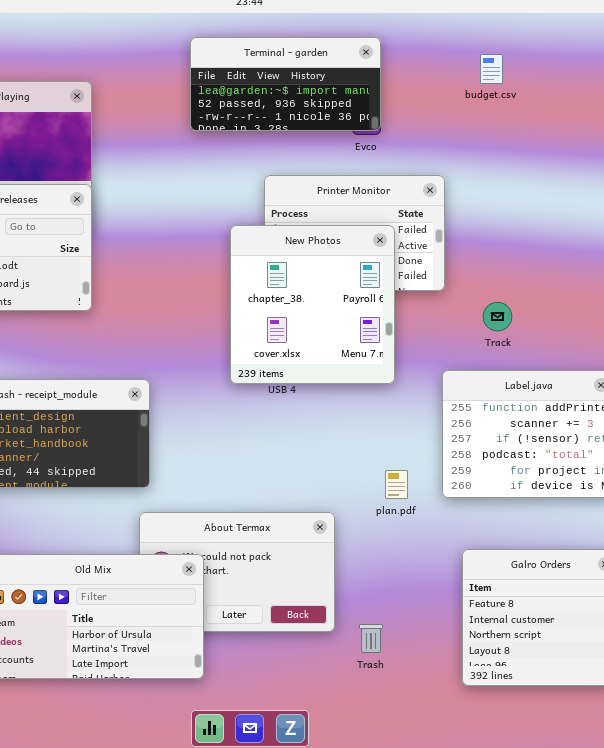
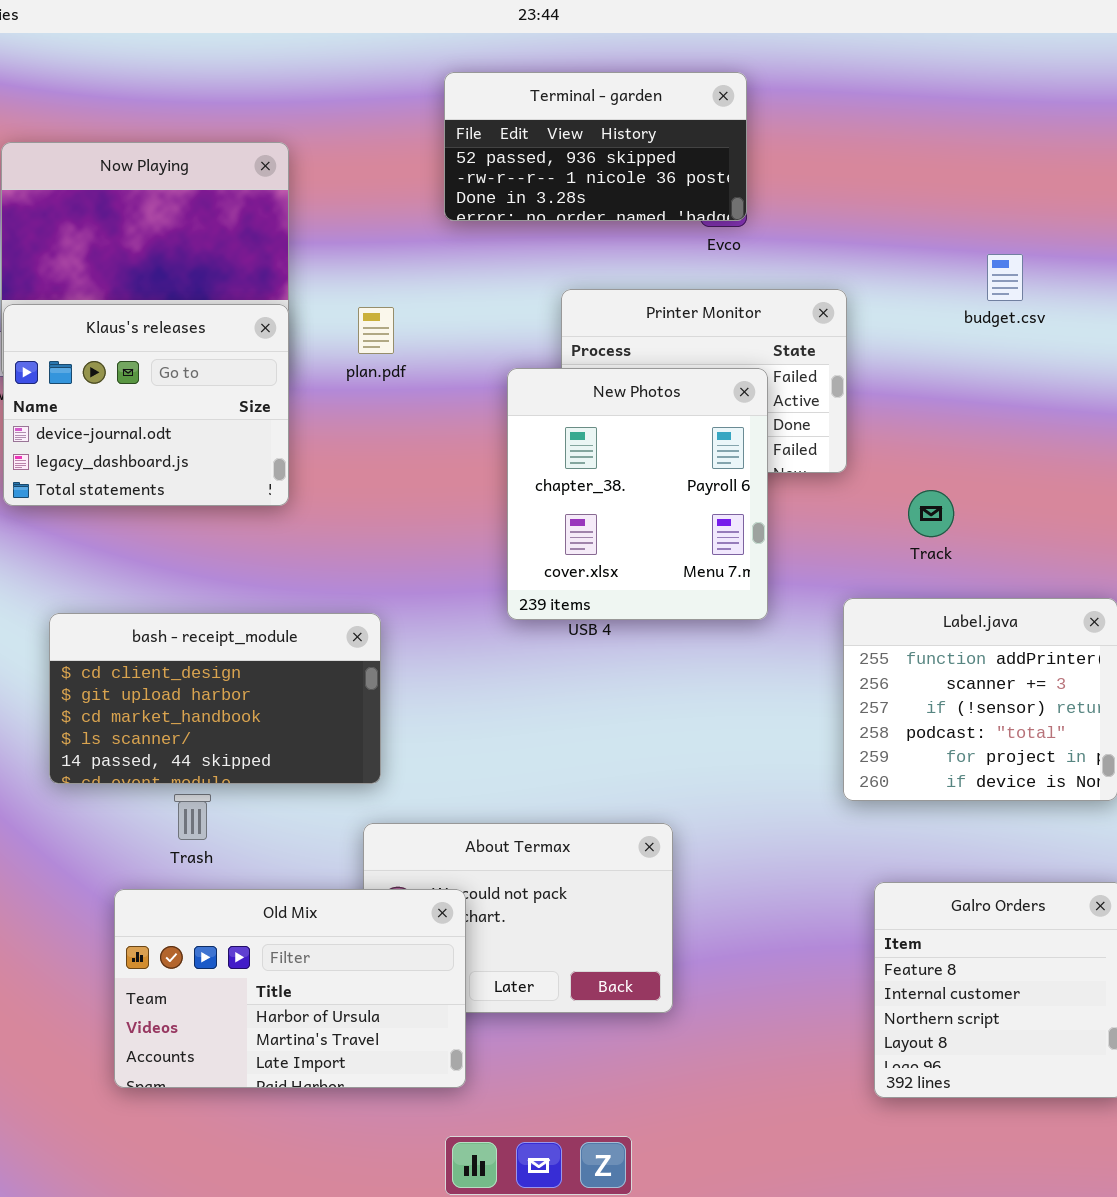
Terminal - garden: [190,37,381,131] -> [444,72,747,221], scrolled down 1 row
budget.csv: [480,54,503,84] -> [987,254,1023,301], moved
plan.pdf: [385,470,408,499] -> [358,307,394,354], moved
Trash: [359,624,383,653] -> [174,794,211,840], moved

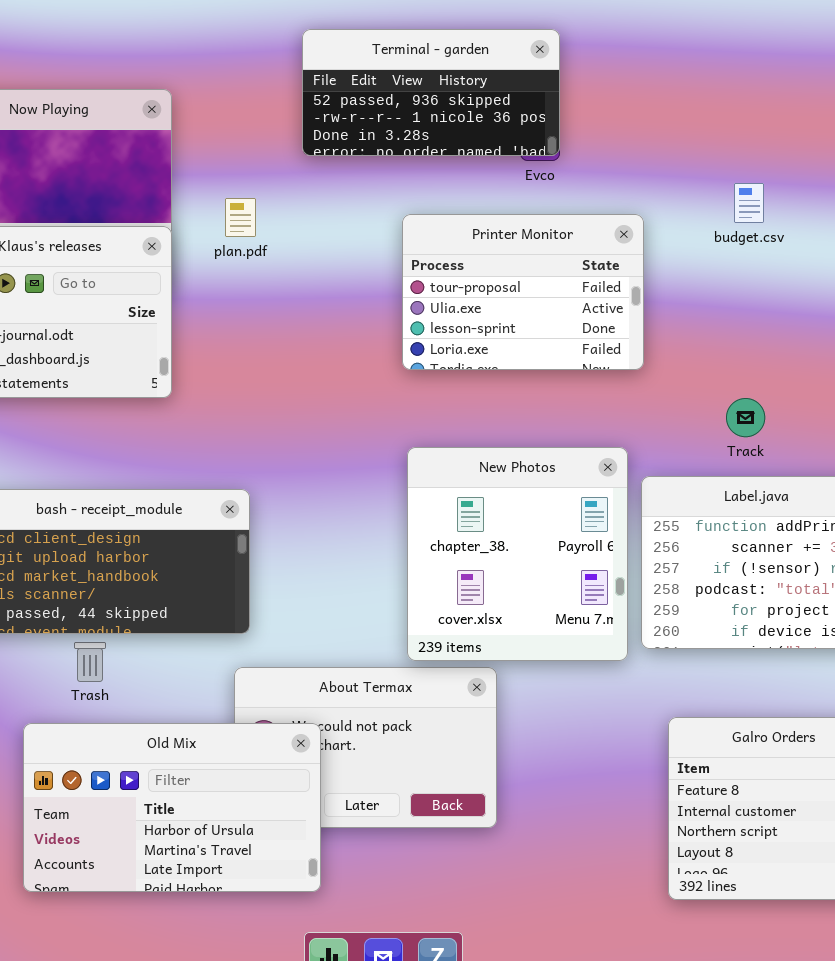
budget.csv: [987,254,1023,301] -> [734,183,764,223], moved
plan.pdf: [358,307,394,354] -> [225,198,256,237], moved
New Photos: [507,368,768,620] -> [407,447,628,661], moved
Track: [908,490,954,537] -> [726,398,765,437], moved

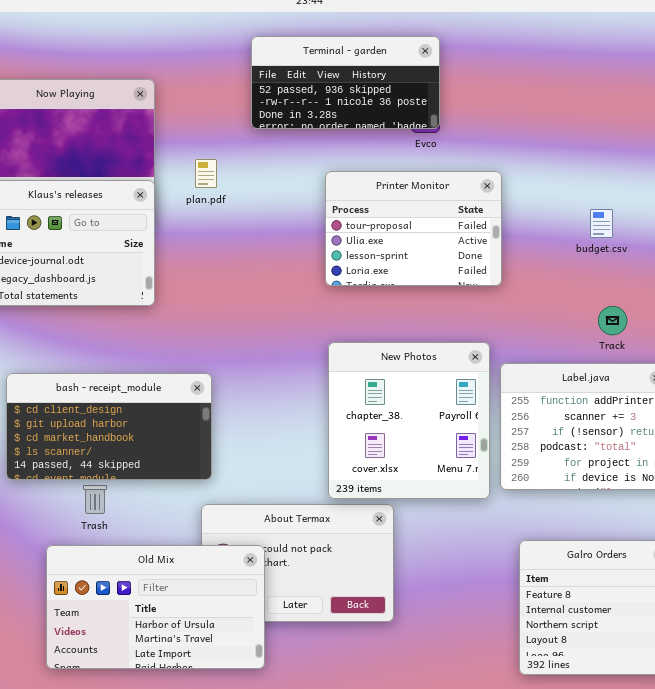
budget.csv: [734,183,764,223] -> [590,209,613,238], moved
Track: [726,398,765,437] -> [598,306,627,335], moved

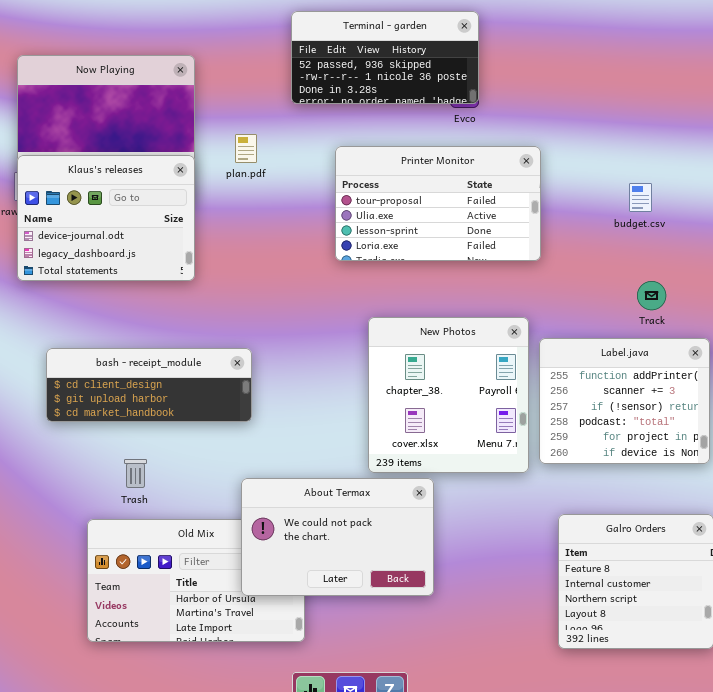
Printer Monitor: [325,171,502,286] -> [335,146,541,261], resized
bash - receipt_module: [6,373,212,480] -> [46,348,252,422], resized
About Termax: [201,504,394,622] -> [241,478,434,596], raised

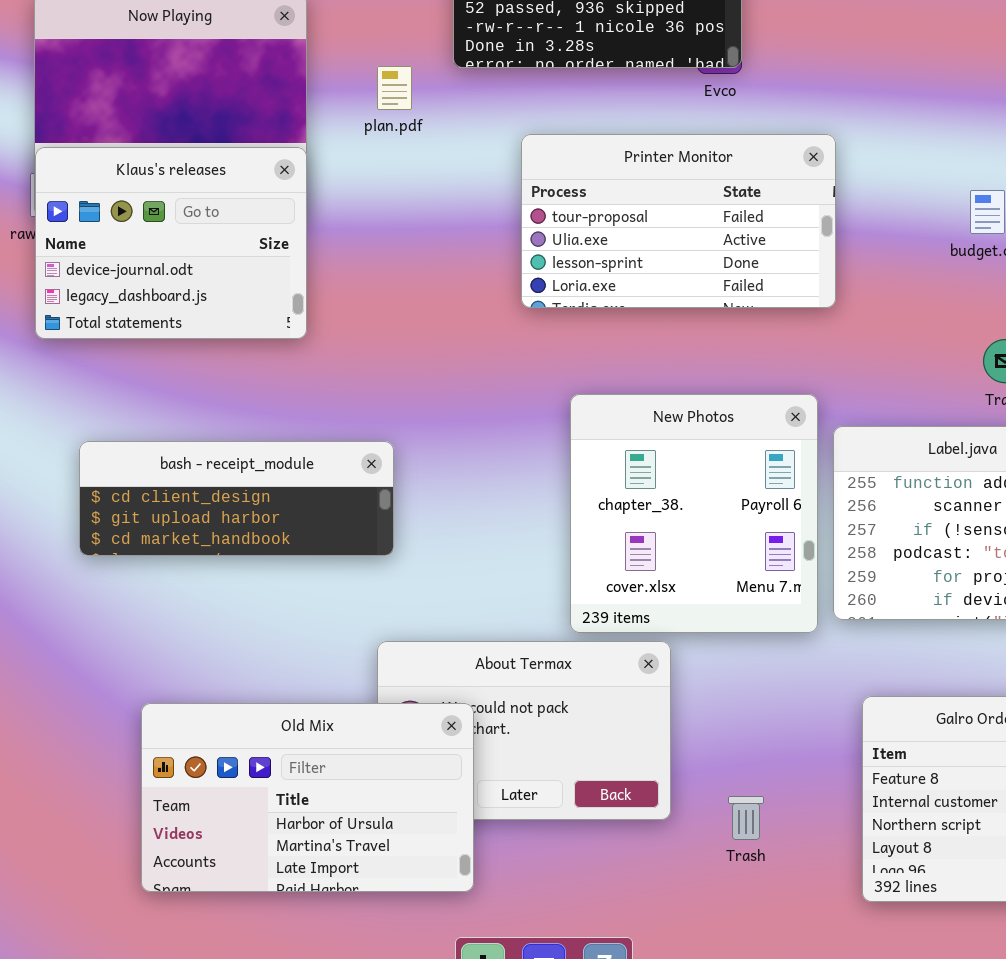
plan.pdf: [235,134,257,163] -> [377,66,412,110], moved
Trash: [124,459,147,488] -> [728,796,764,840], moved
Old Mix: [87,519,305,642] -> [141,703,474,892], raised

